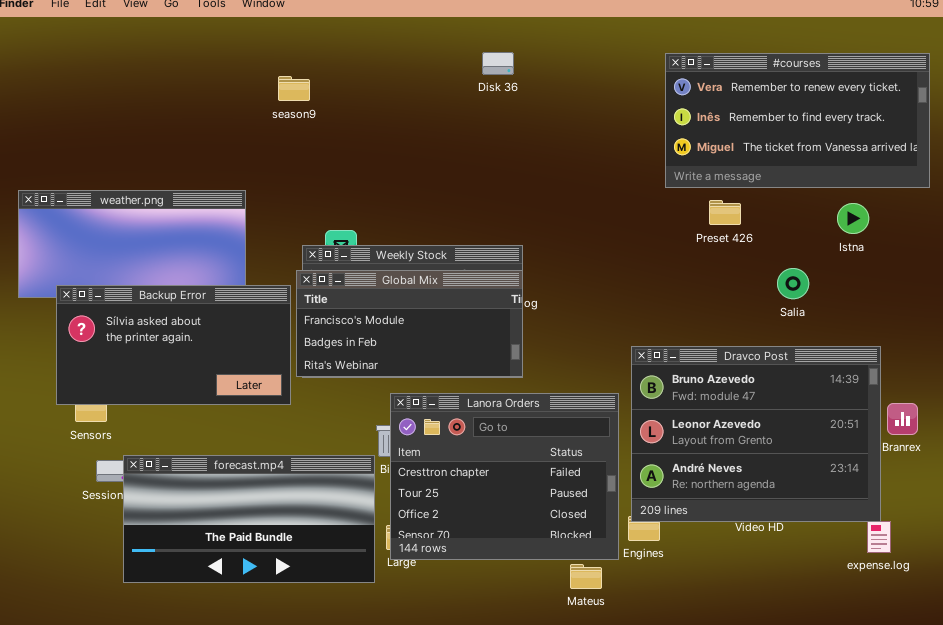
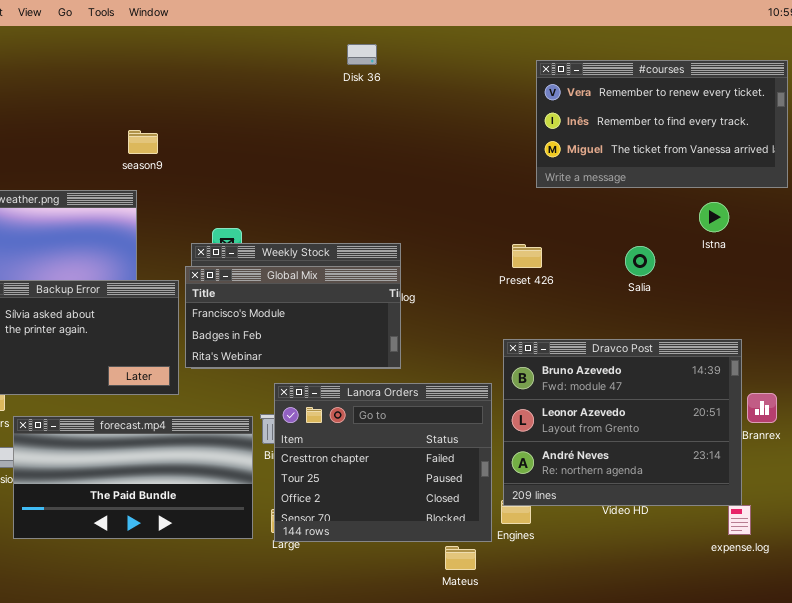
Disk 36: [482,52,514,75] -> [347,44,377,65], moved
season9: [278,76,310,101] -> [128,130,158,154], moved
Preset 426: [709,200,741,225] -> [512,244,542,268], moved
Salia: [777,268,809,299] -> [625,246,655,276], moved
forecast.mp4: [123,455,375,583] -> [13,416,253,539], moved

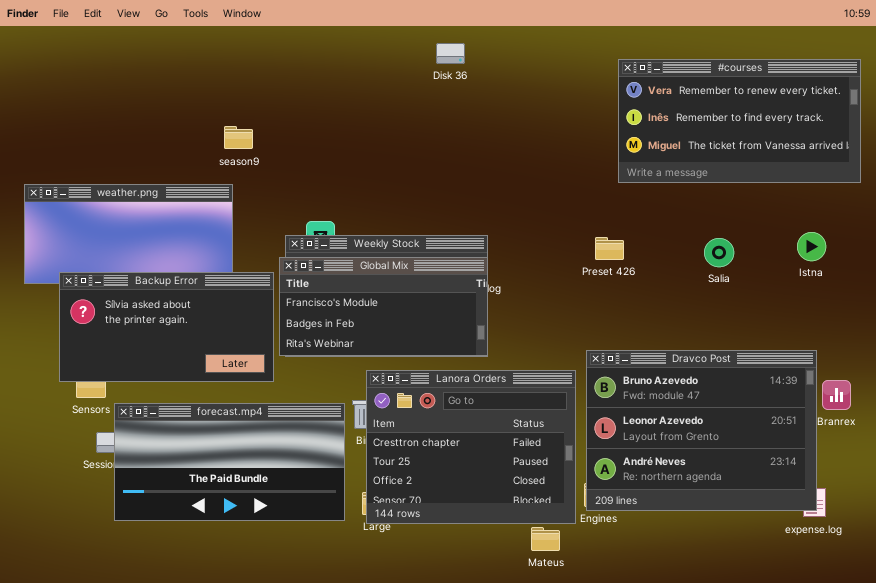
Istna: [699,202,729,232] -> [797,232,826,261], moved
Dravco Post: [503,339,742,506] -> [586,350,817,511], moved

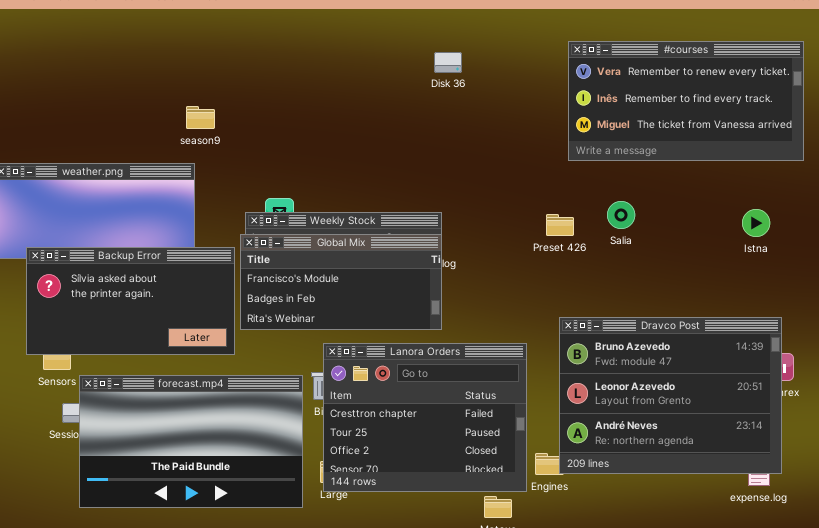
Disk 36: [436,43,465,64] -> [434,52,462,73], moved
Salia: [704,238,734,267] -> [607,201,635,229], moved
Dravco Post: [586,350,817,511] -> [559,317,782,474], moved
forecast.mp4: [114,403,345,521] -> [79,375,303,508], resized

